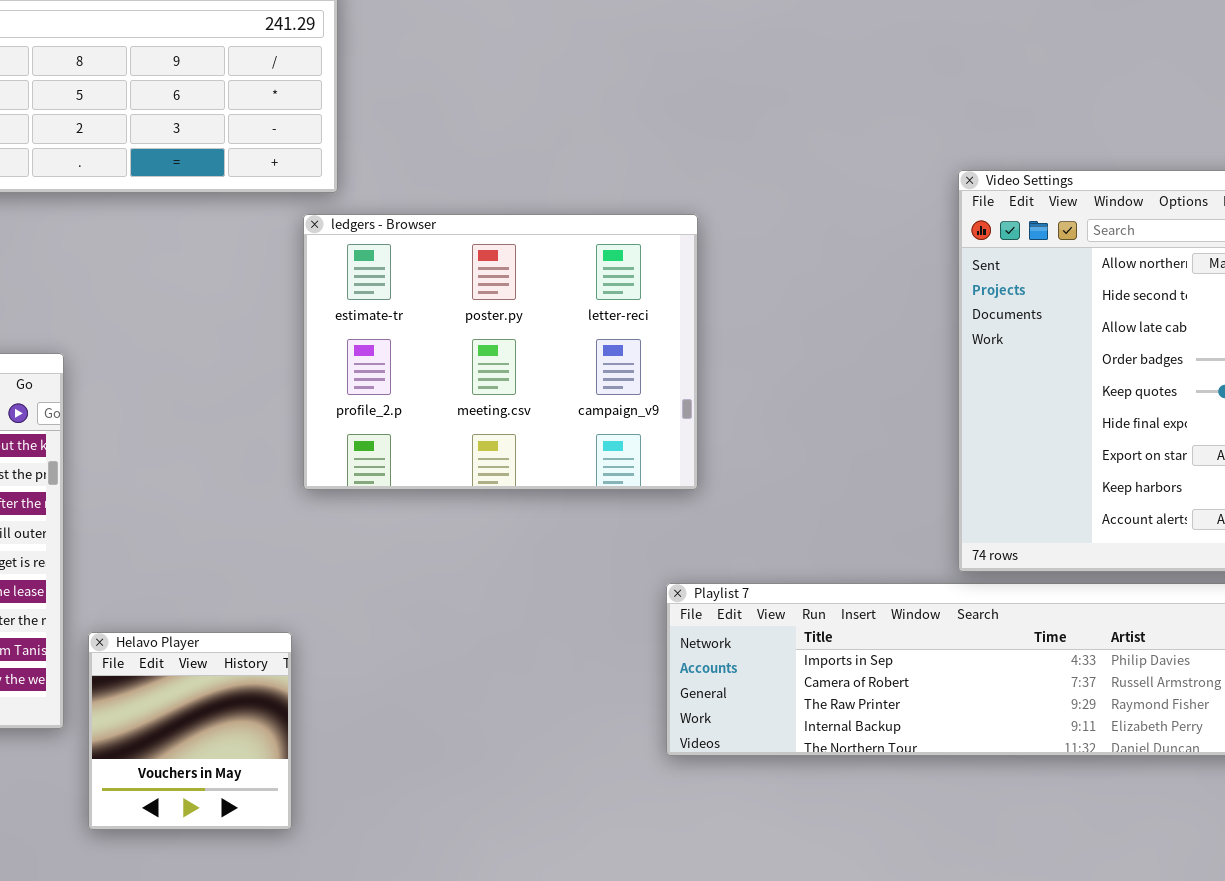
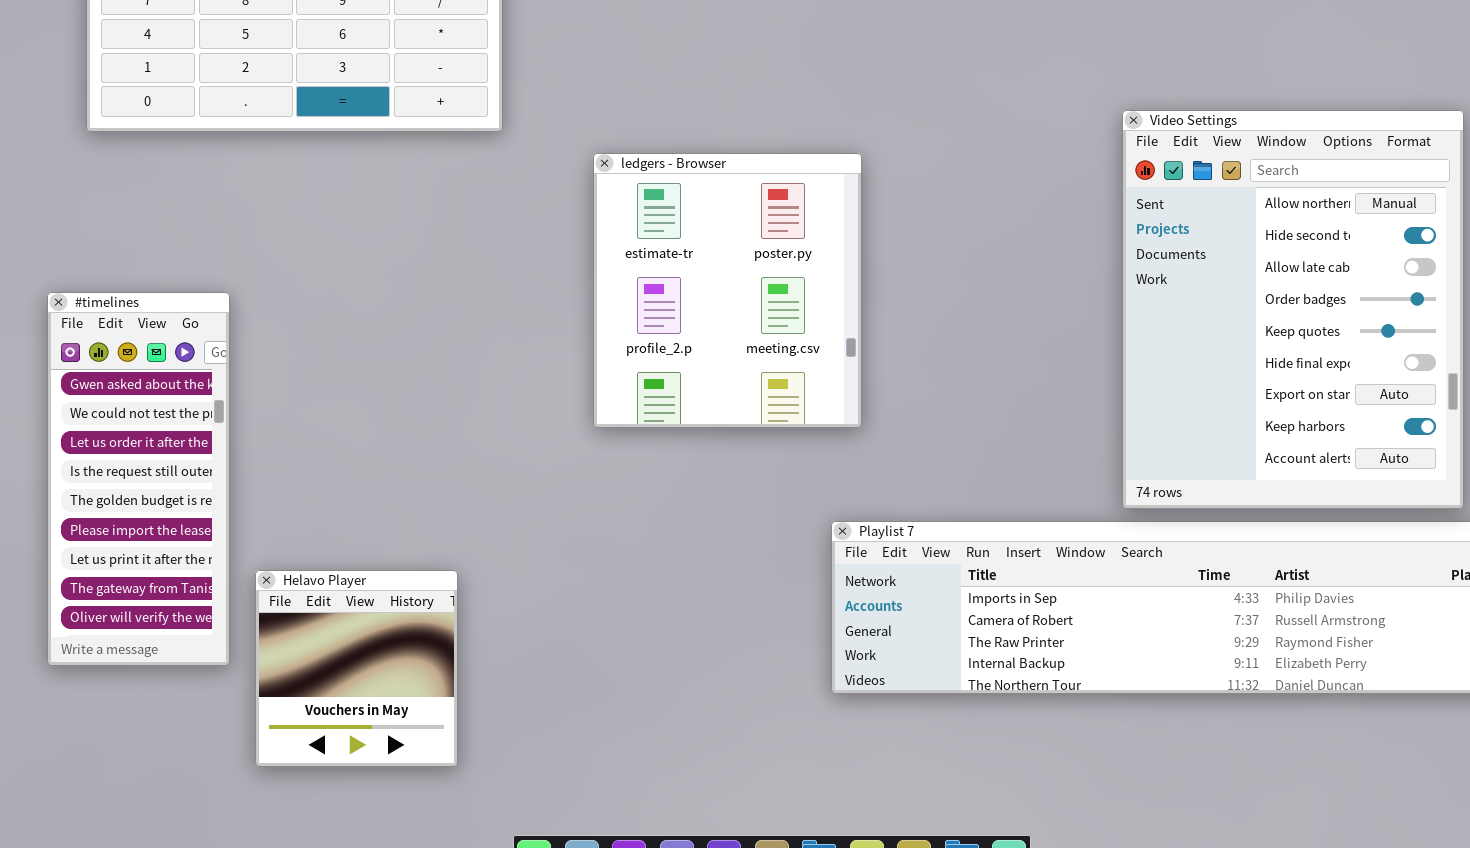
ledgers - Browser: [303,214,698,490] -> [593,153,862,428], resized

